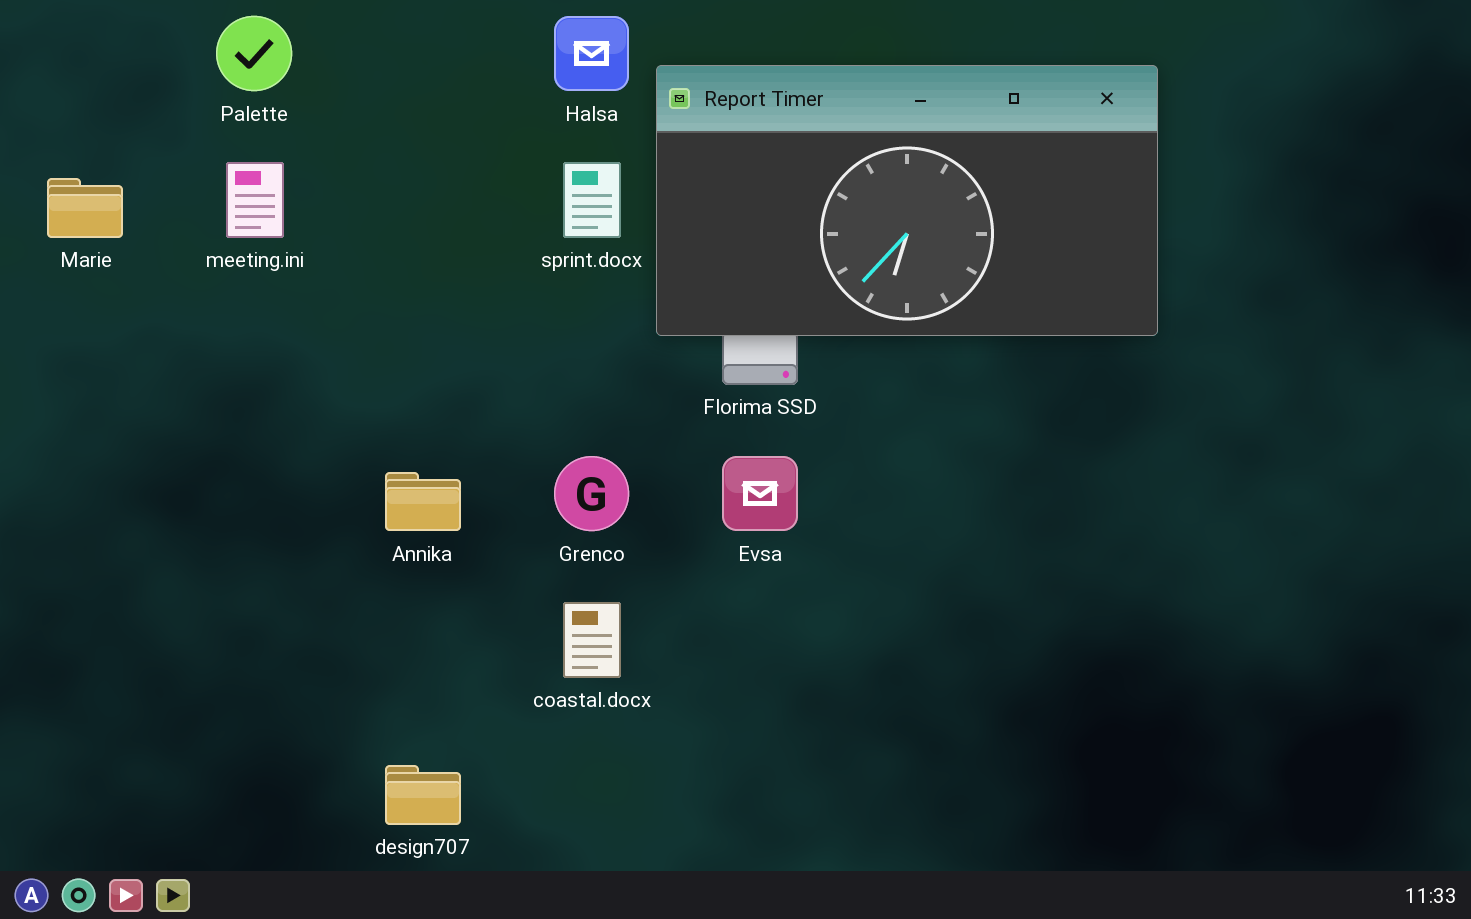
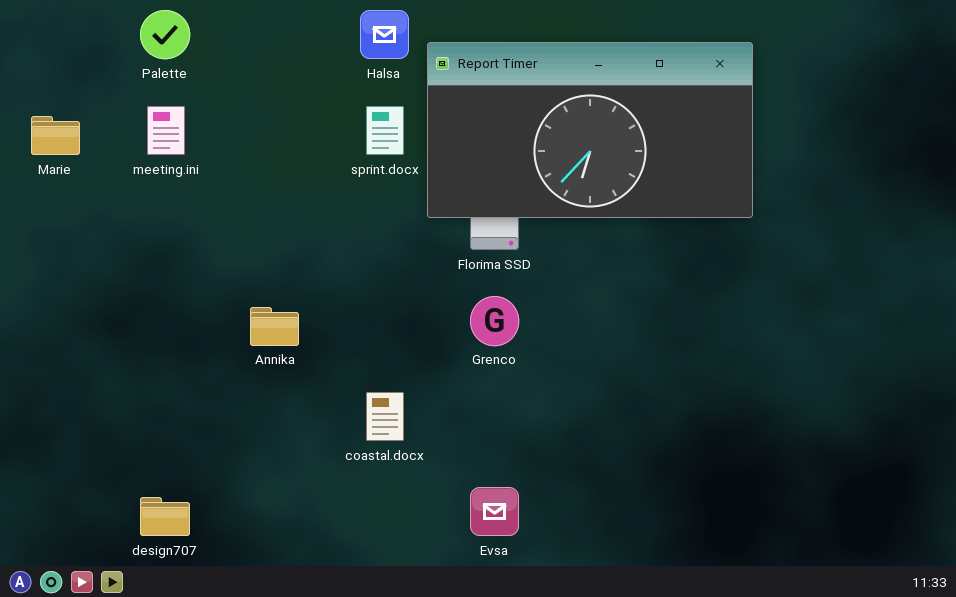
Grenco: [554,456,629,531] -> [470,296,519,346], moved
Evsa: [722,456,798,531] -> [470,487,519,536], moved
design707: [385,765,461,825] -> [140,497,190,536], moved

